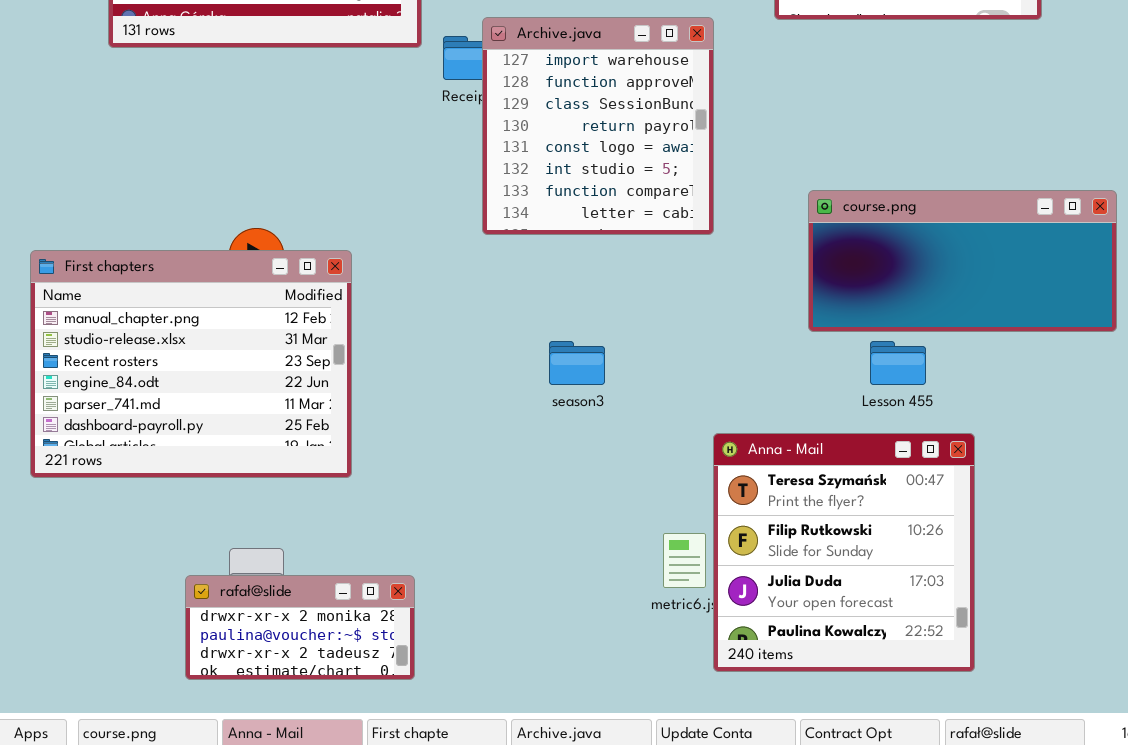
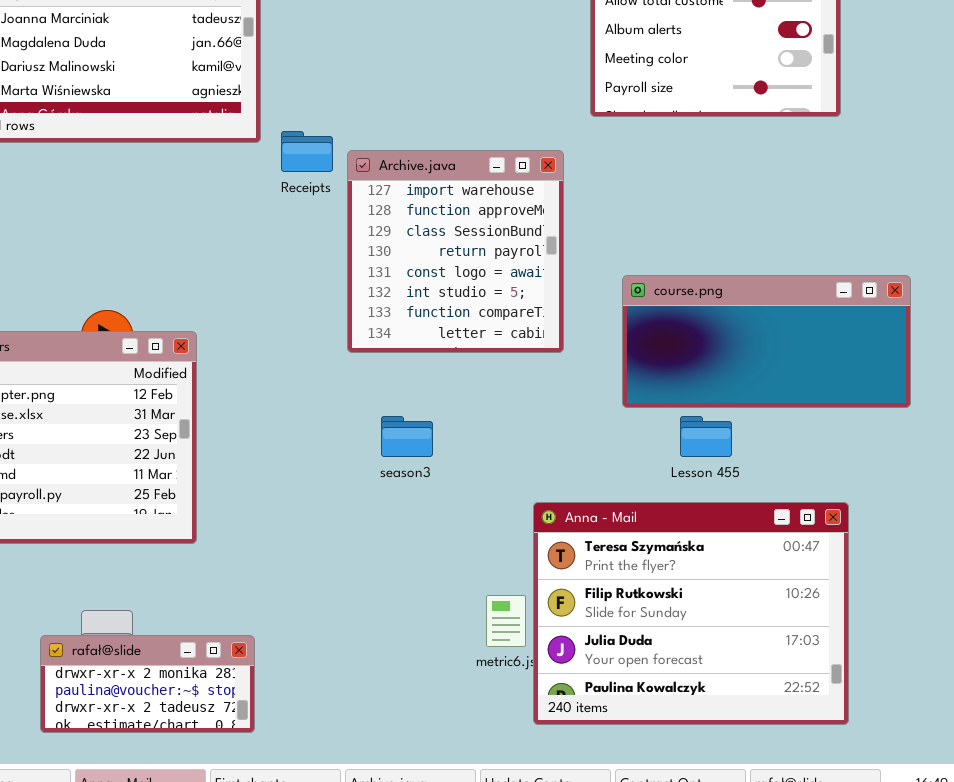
Archive.java: [482,17,714,235] -> [347,150,564,353], moved
Anna - Mail: [713,433,975,672] -> [533,502,849,725], resized

